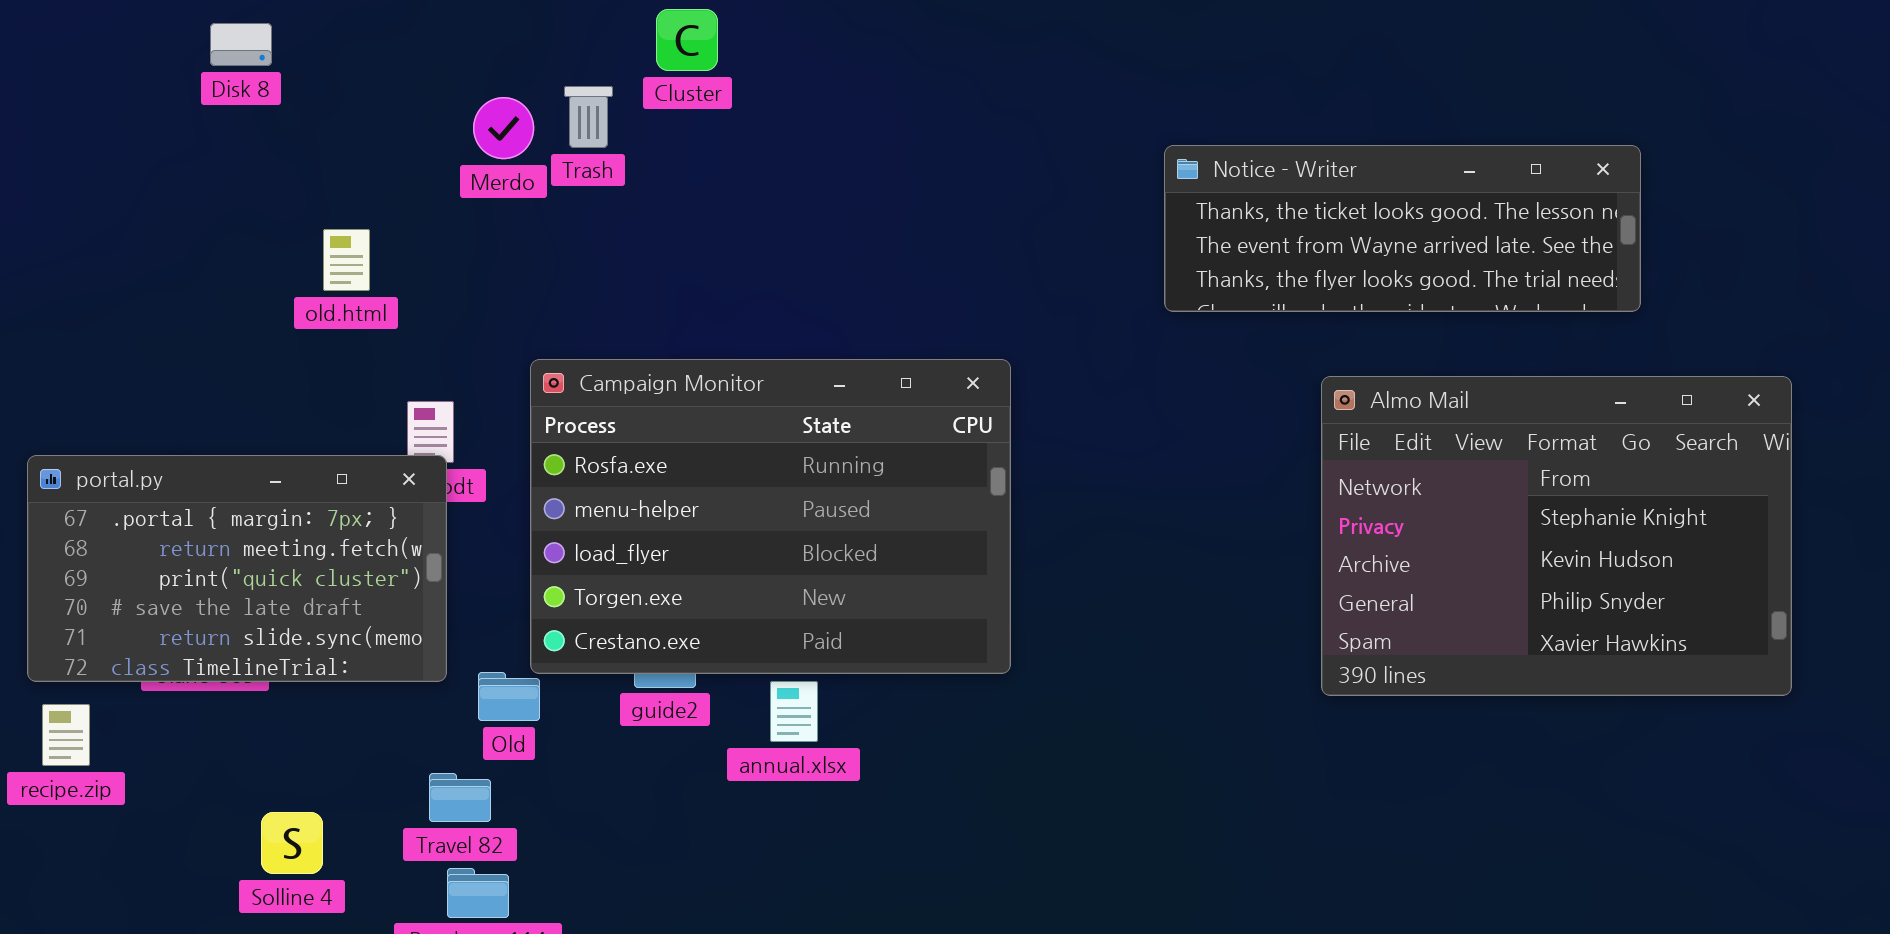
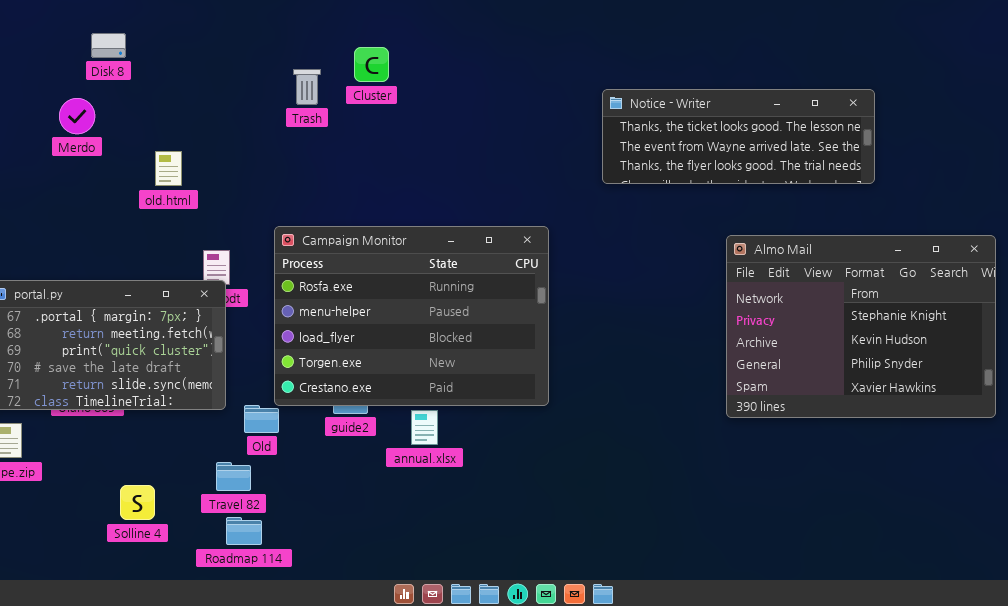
Cluster: [656,9,718,71] -> [354,47,389,82], moved
Merdo: [473,97,534,159] -> [59,98,95,134], moved
Notice - Writer: [1164,145,1641,312] -> [602,89,875,184], moved

